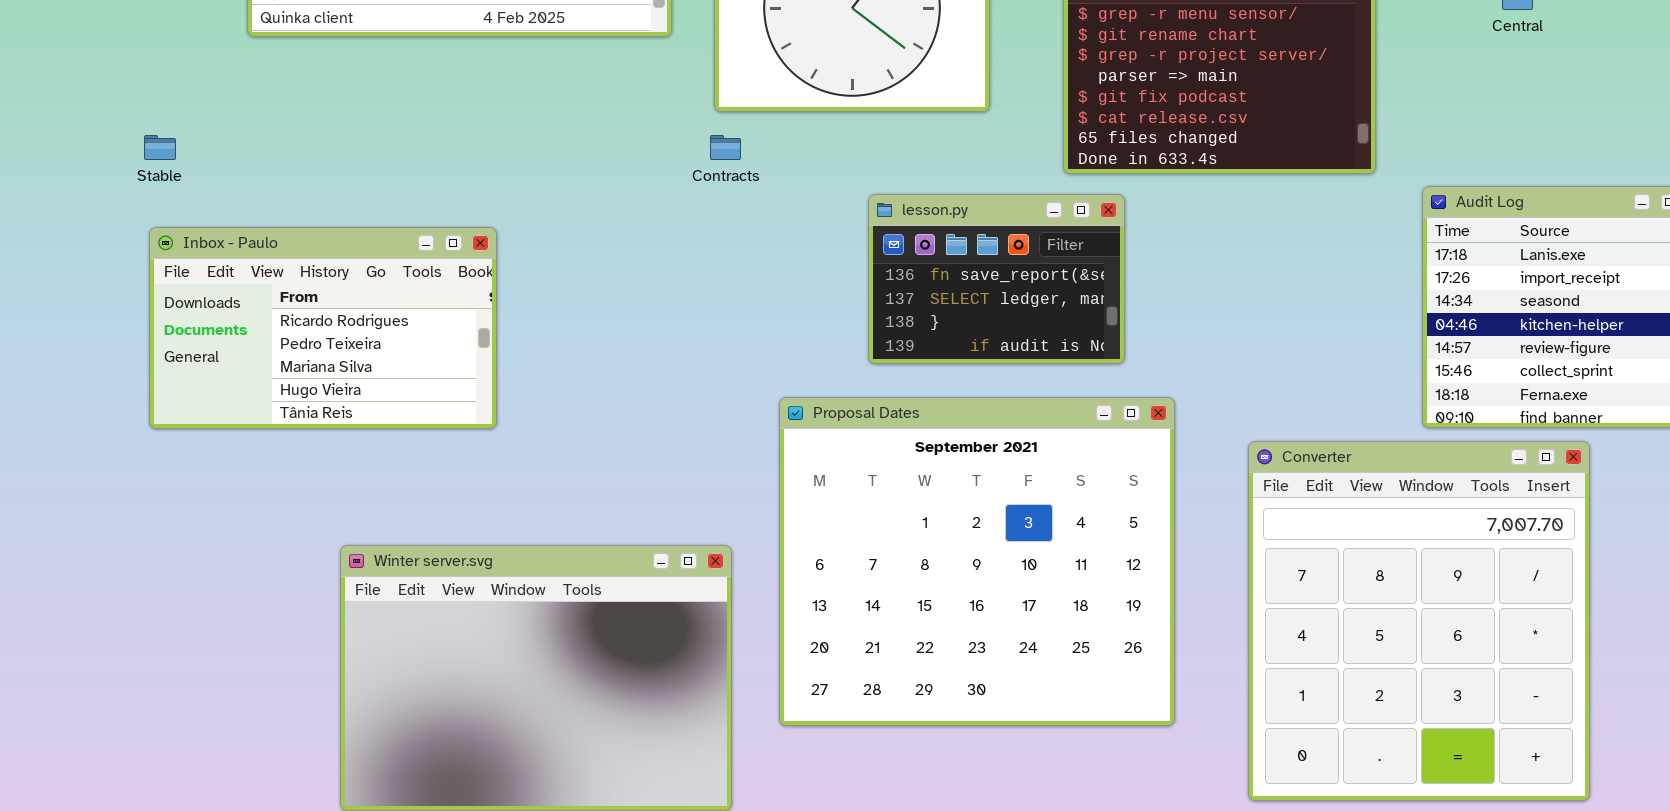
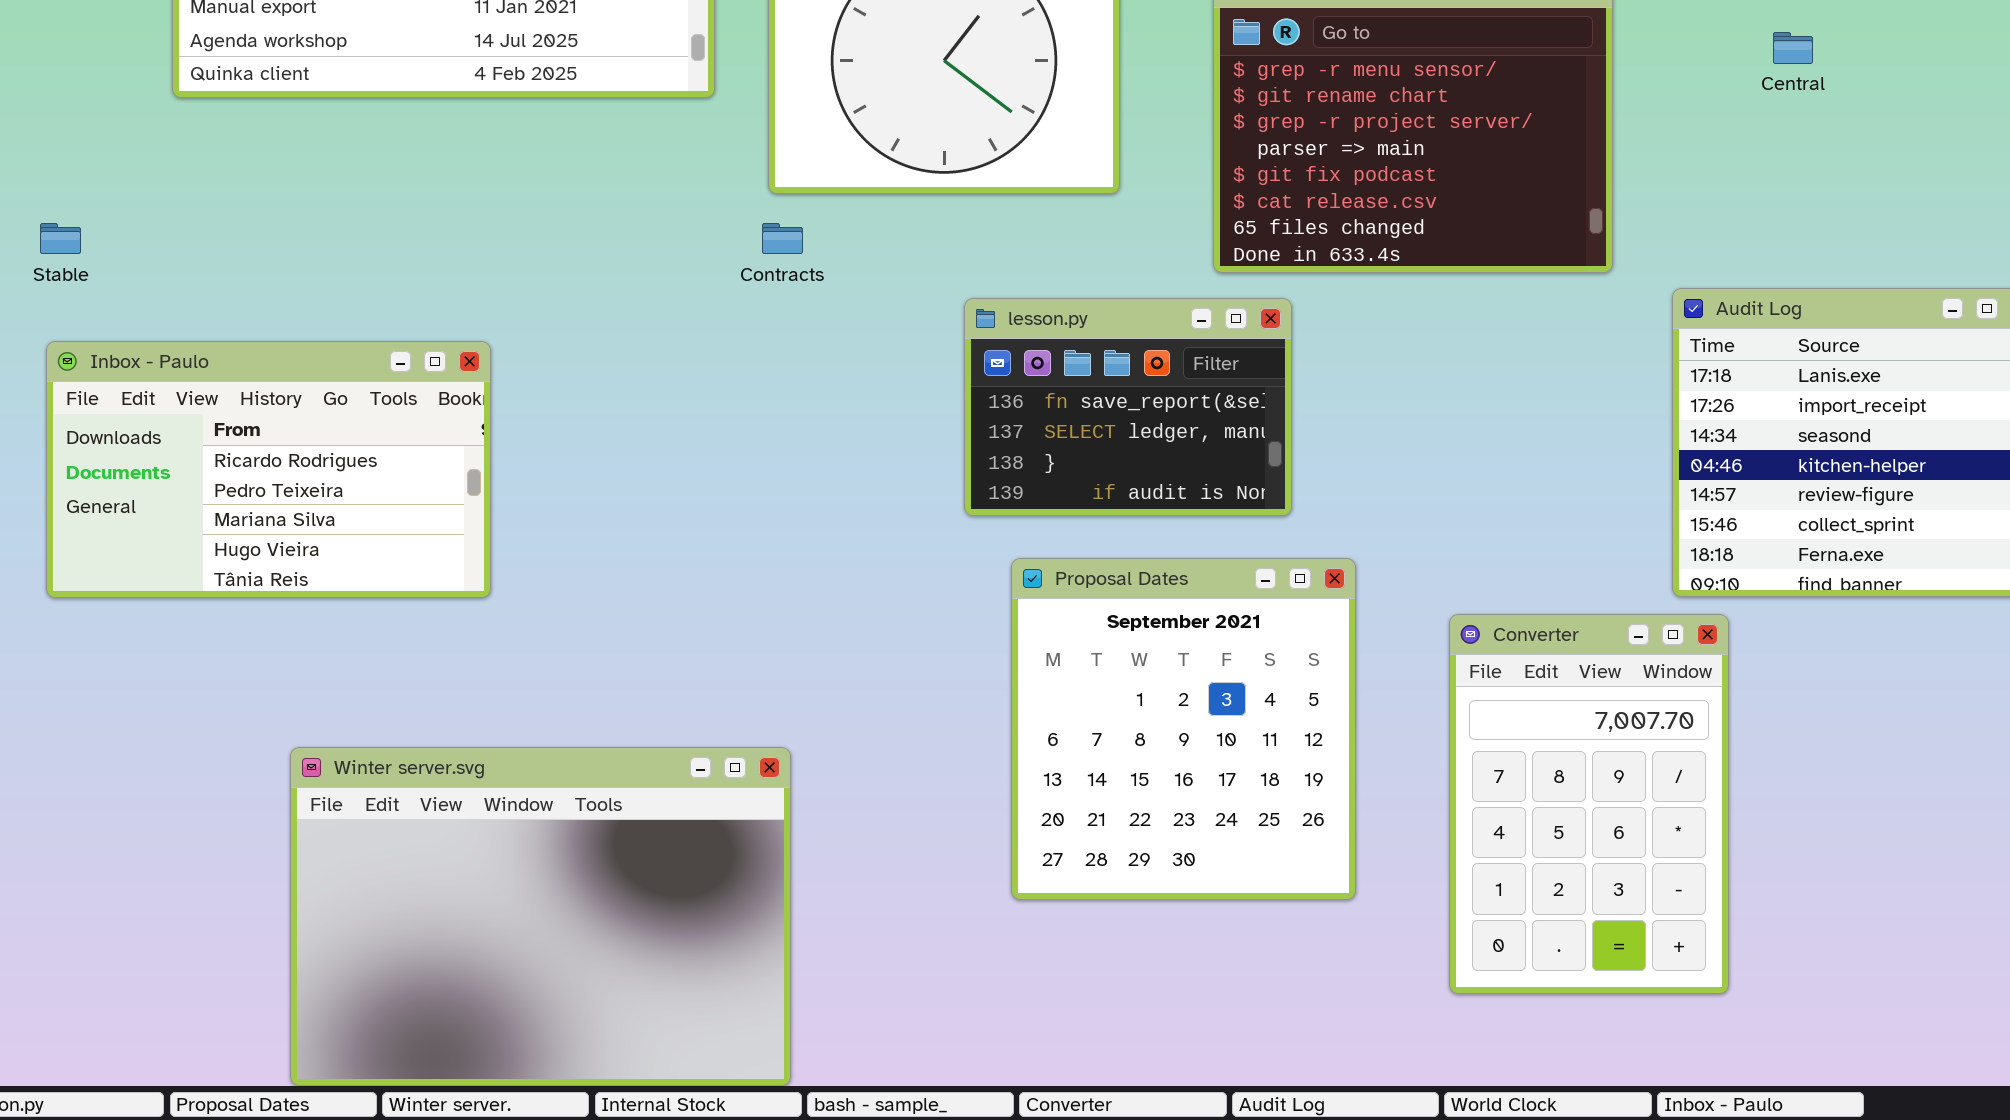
Proposal Dates: [779,397,1175,726] -> [1011,558,1356,900], resized
Converter: [1248,441,1590,801] -> [1449,614,1729,994], resized

